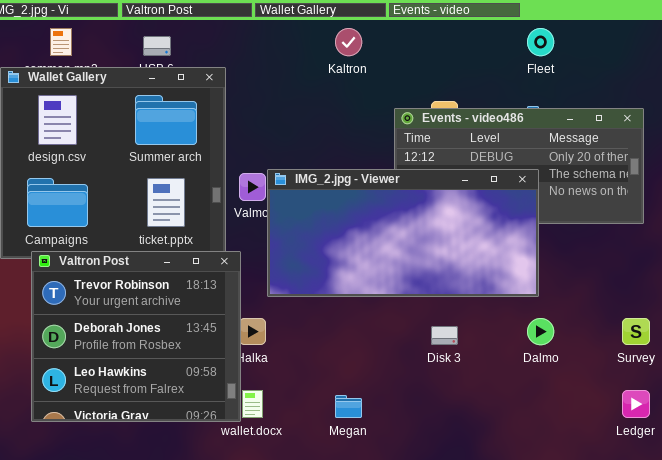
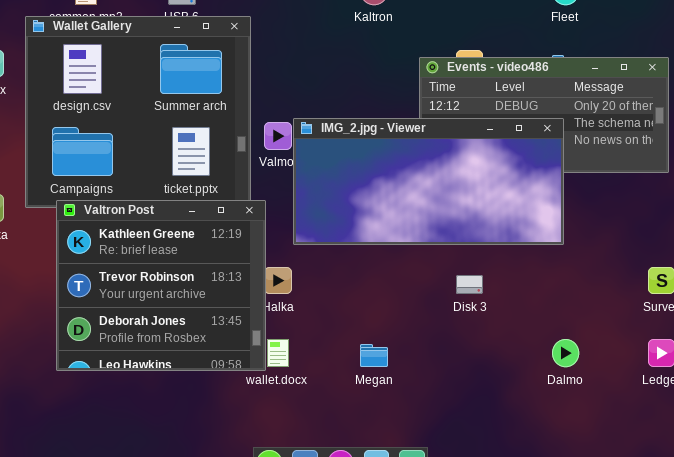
Valtron Post: [31,251,241,422] -> [56,200,266,371], scrolled up 1 row
Dalmo: [527,318,554,345] -> [552,339,579,367], moved

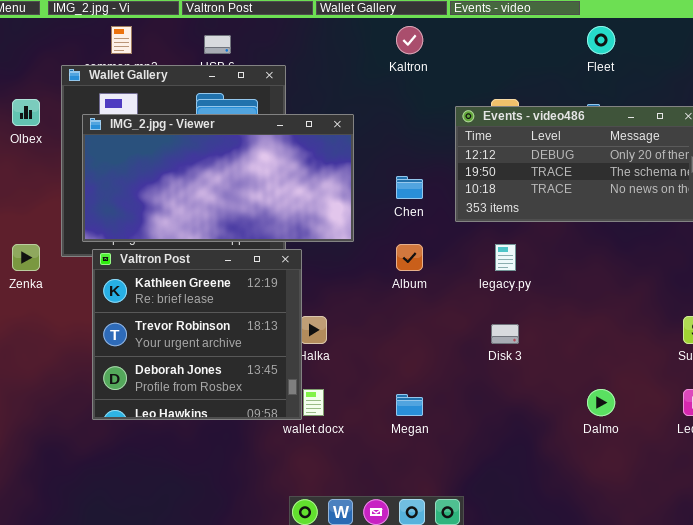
IMG_2.jpg - Viewer: [293,118,564,245] -> [82,114,354,242], moved

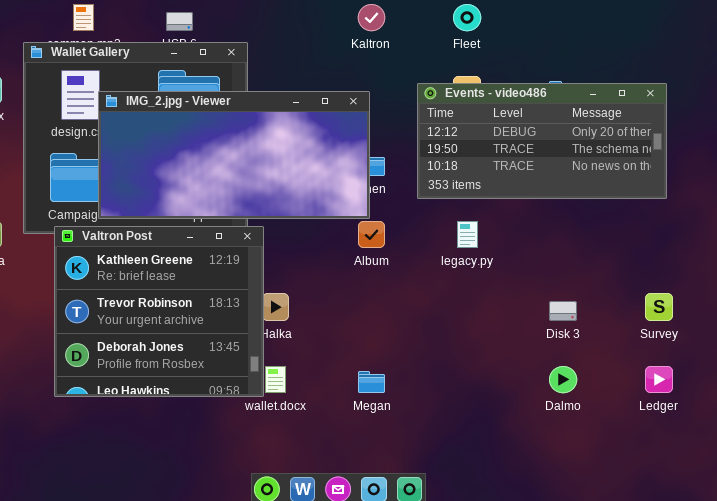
Fleet: [587,26,615,54] -> [453,4,481,31], moved
IMG_2.jpg - Viewer: [82,114,354,242] -> [98,91,370,219], moved
Disk 3: [491,324,519,344] -> [549,301,577,321], moved

